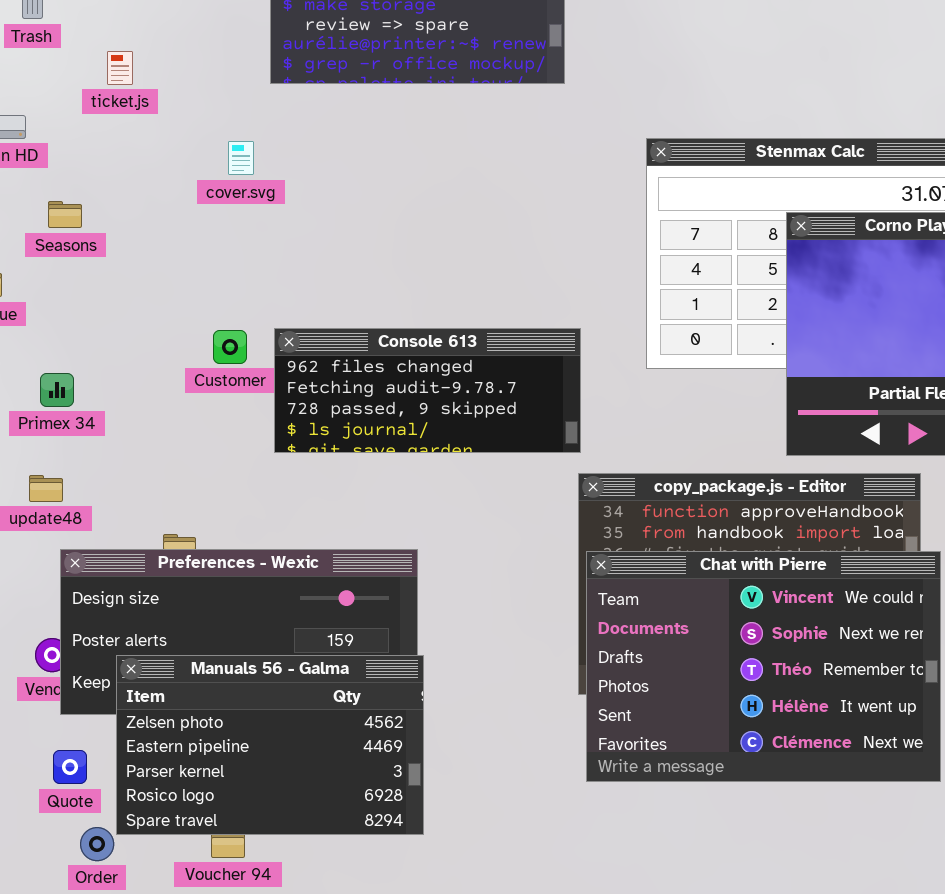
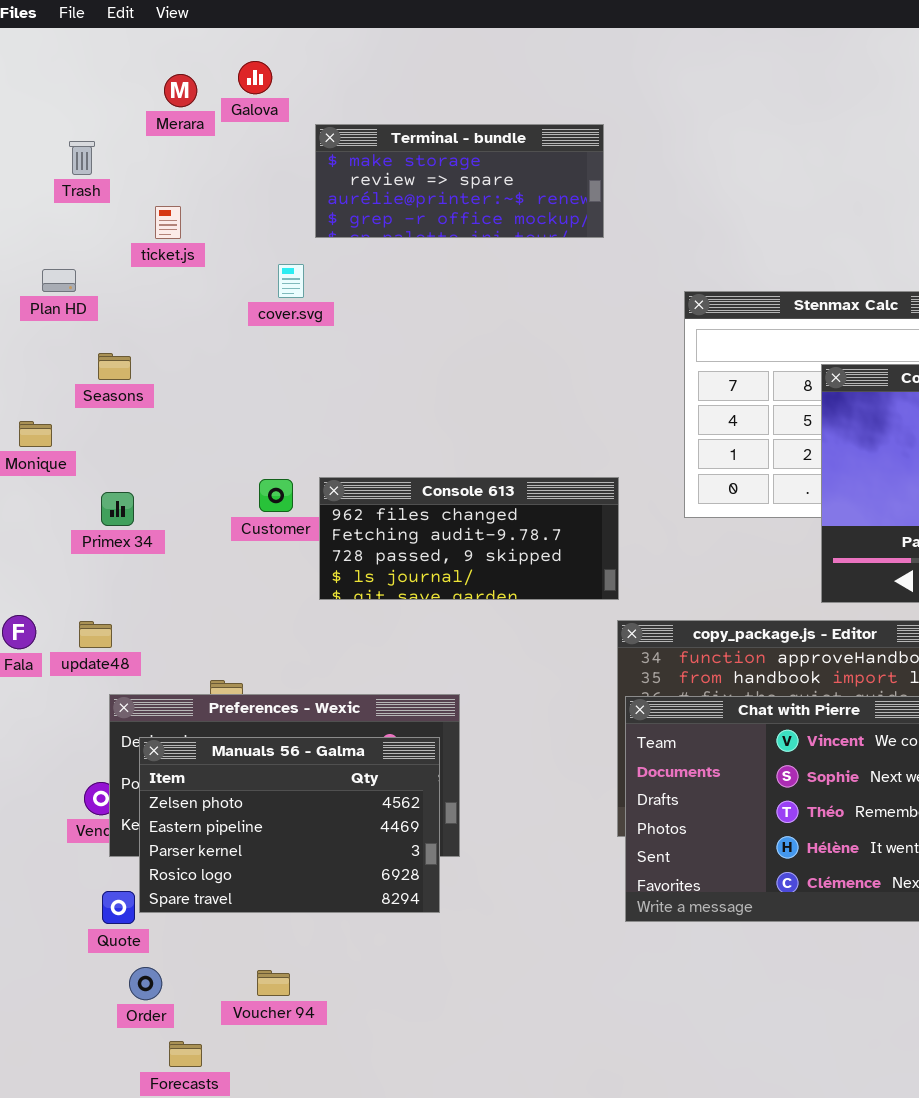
cover.svg: [228,141,254,175] -> [278,264,304,298], moved
Primex 34: [40,373,74,407] -> [101,492,134,526], moved
Manuals 56 - Galma: [116,655,424,835] -> [139,737,440,913], moved

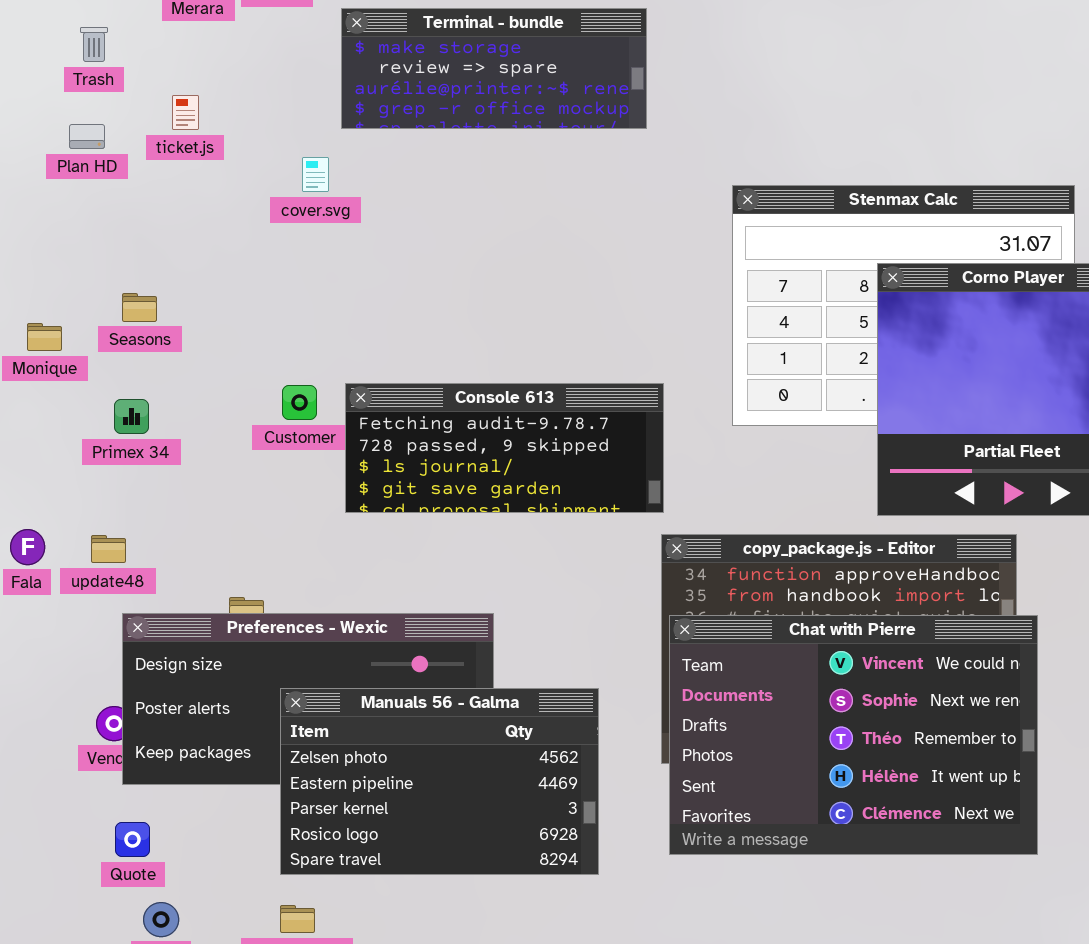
Plan HD: [42,269,76,292] -> [69,124,105,149], moved
Seasons: [98,353,131,380] -> [122,293,157,322], moved
Console 613: [319,477,619,600] -> [345,383,664,513], scrolled down 1 row
Manuals 56 - Galma: [139,737,440,913] -> [280,688,599,875], moved

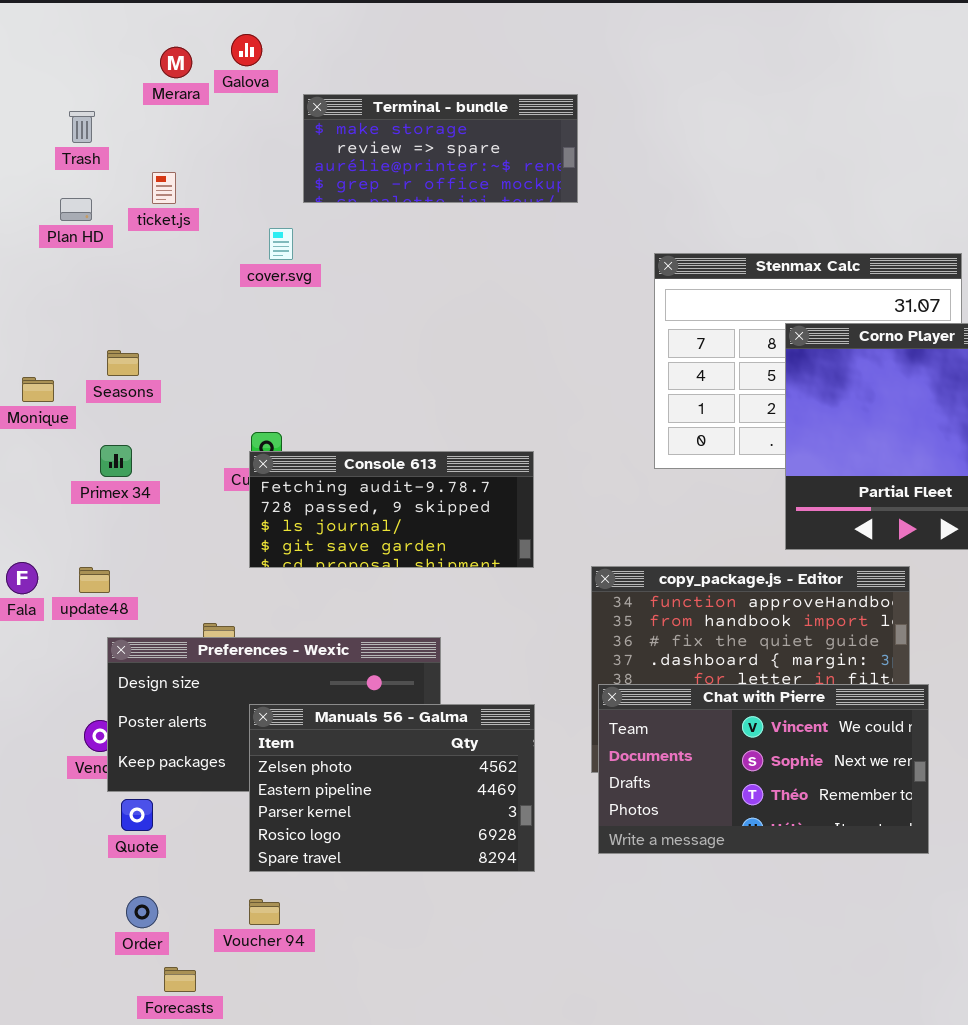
Console 613: [345,383,664,513] -> [249,451,534,568], moved
Chat with Pierre: [669,615,1038,855] -> [598,684,929,854], resized
Quote: [115,822,150,857] -> [121,799,153,831], moved

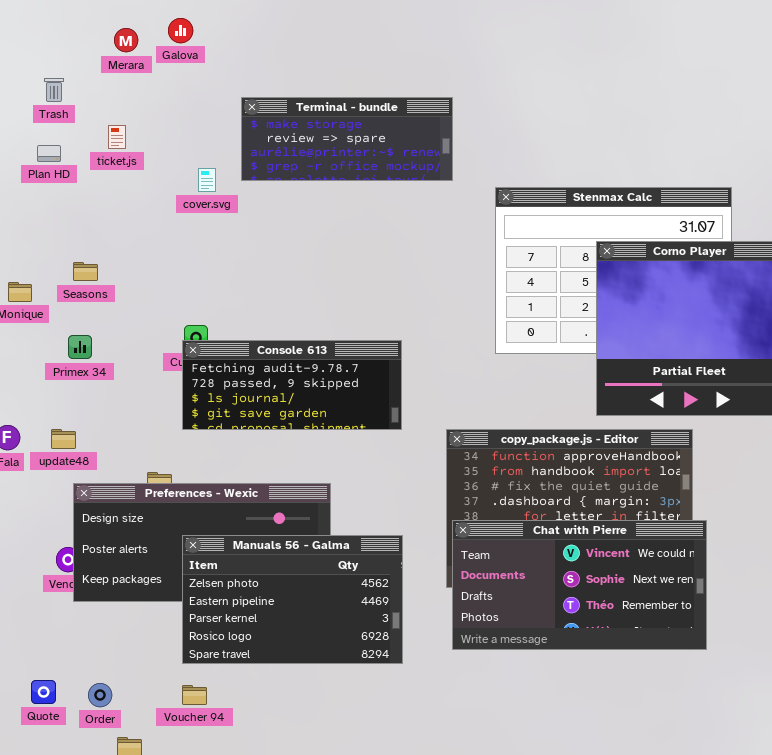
Terminal - bundle: [303,94,578,203] -> [241,97,453,181], moved
Quote: [121,799,153,831] -> [31,680,56,704], moved

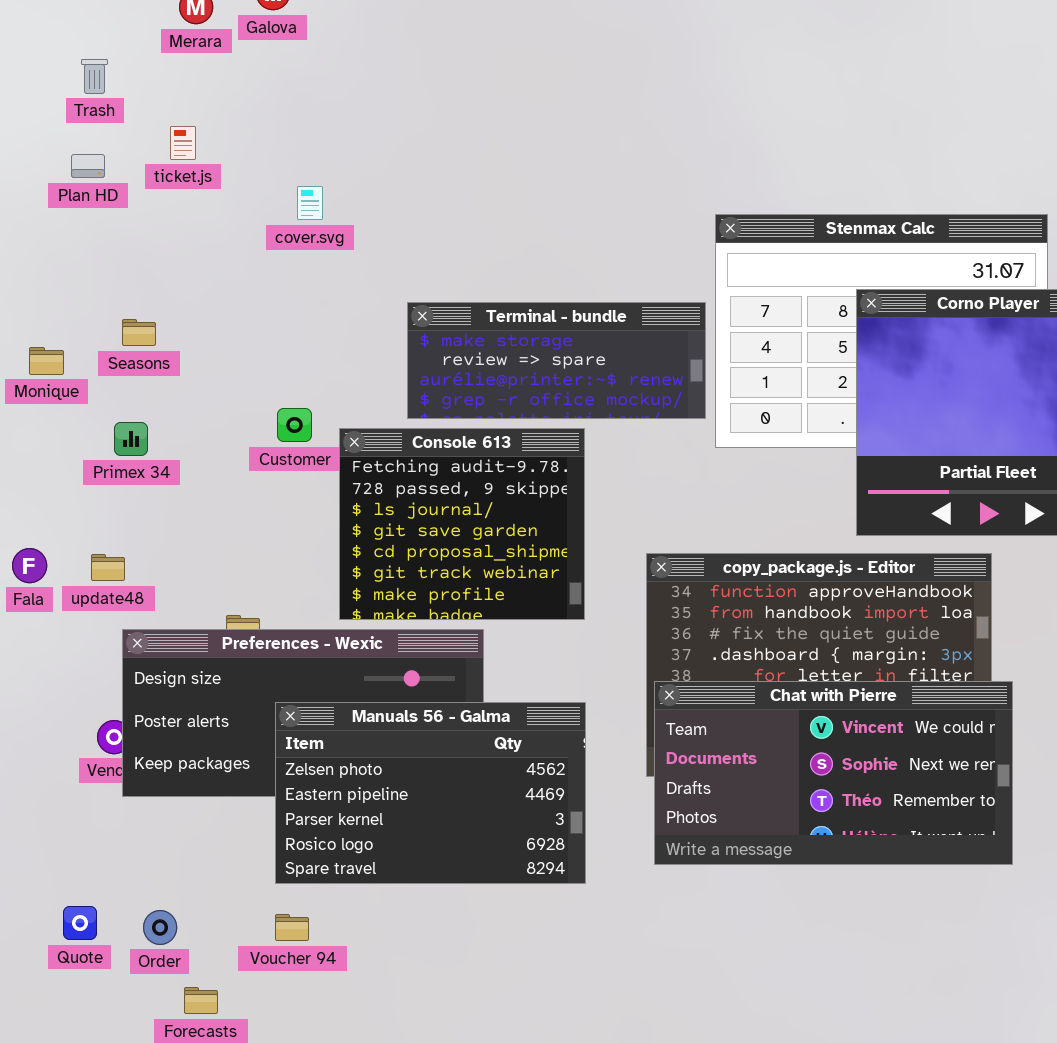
Terminal - bundle: [241,97,453,181] -> [407,302,706,419], moved
Console 613: [182,340,402,430] -> [339,428,585,620], resized

